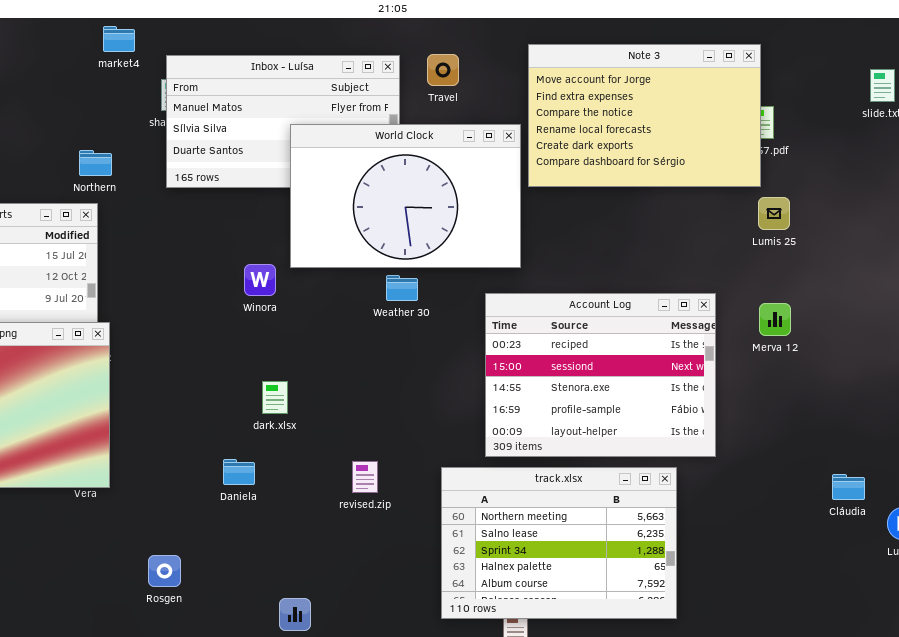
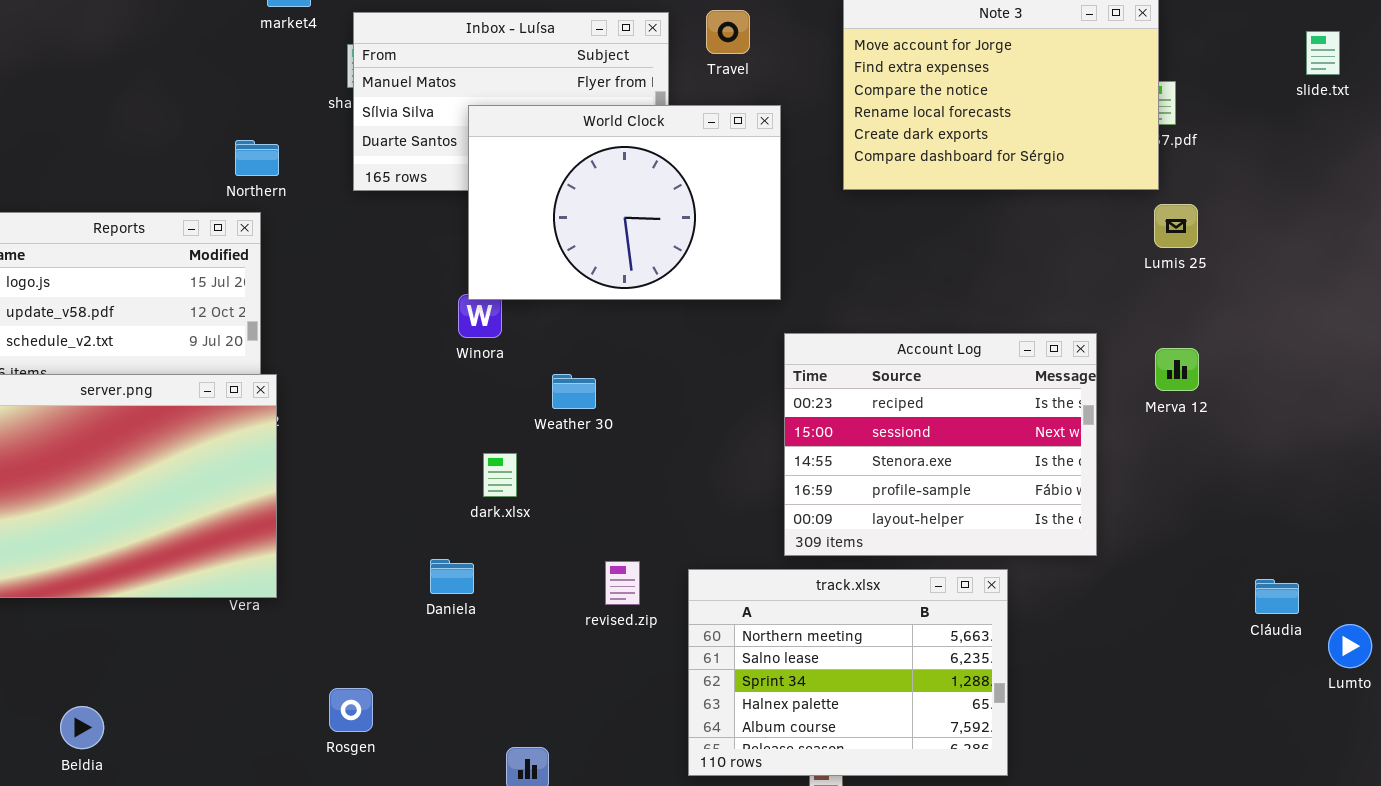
World Clock: [290,124,521,268] -> [468,105,781,300], moved
Weather 30: [386,275,418,301] -> [552,374,596,409], moved
track.xlsx: [441,467,677,619] -> [688,569,1008,776], moved

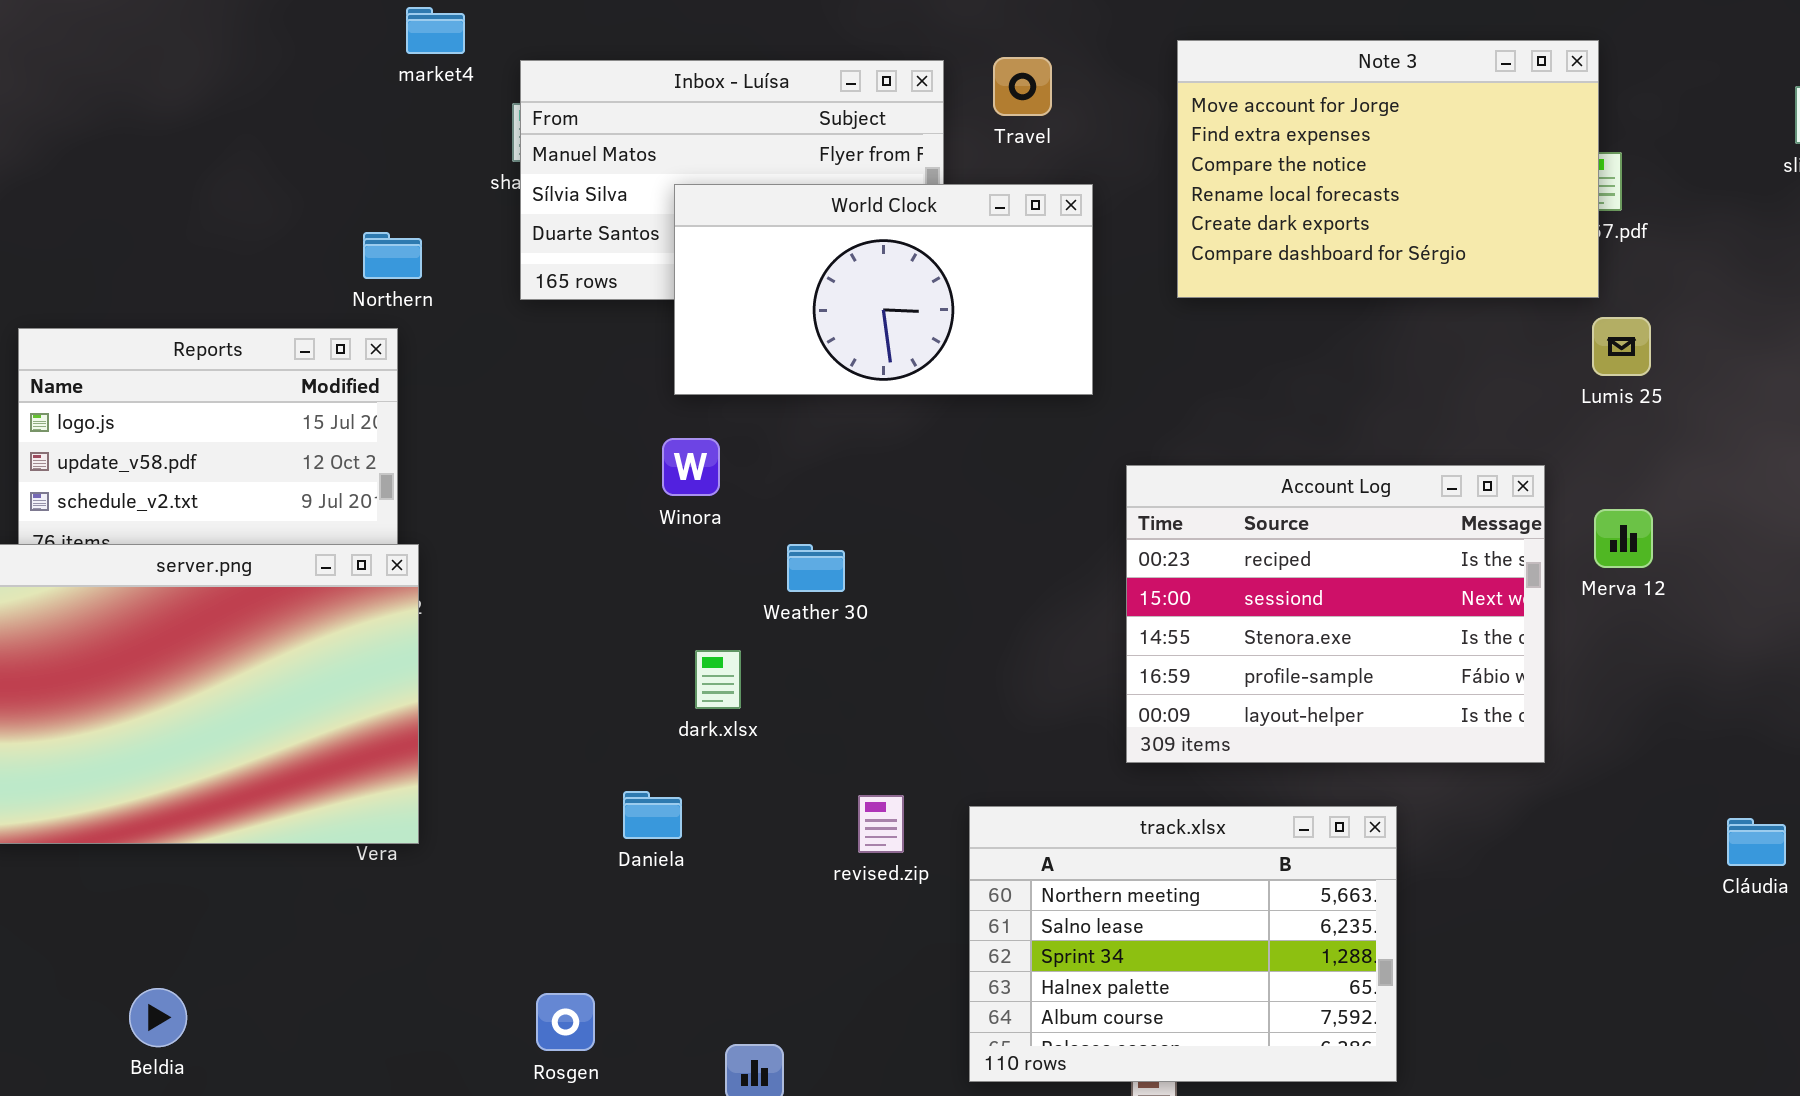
World Clock: [468,105,781,300] -> [674,184,1093,395], resized
Account Log: [784,333,1097,556] -> [1126,465,1545,763], moved
Rosgen: [329,688,373,732] -> [536,993,595,1051], moved

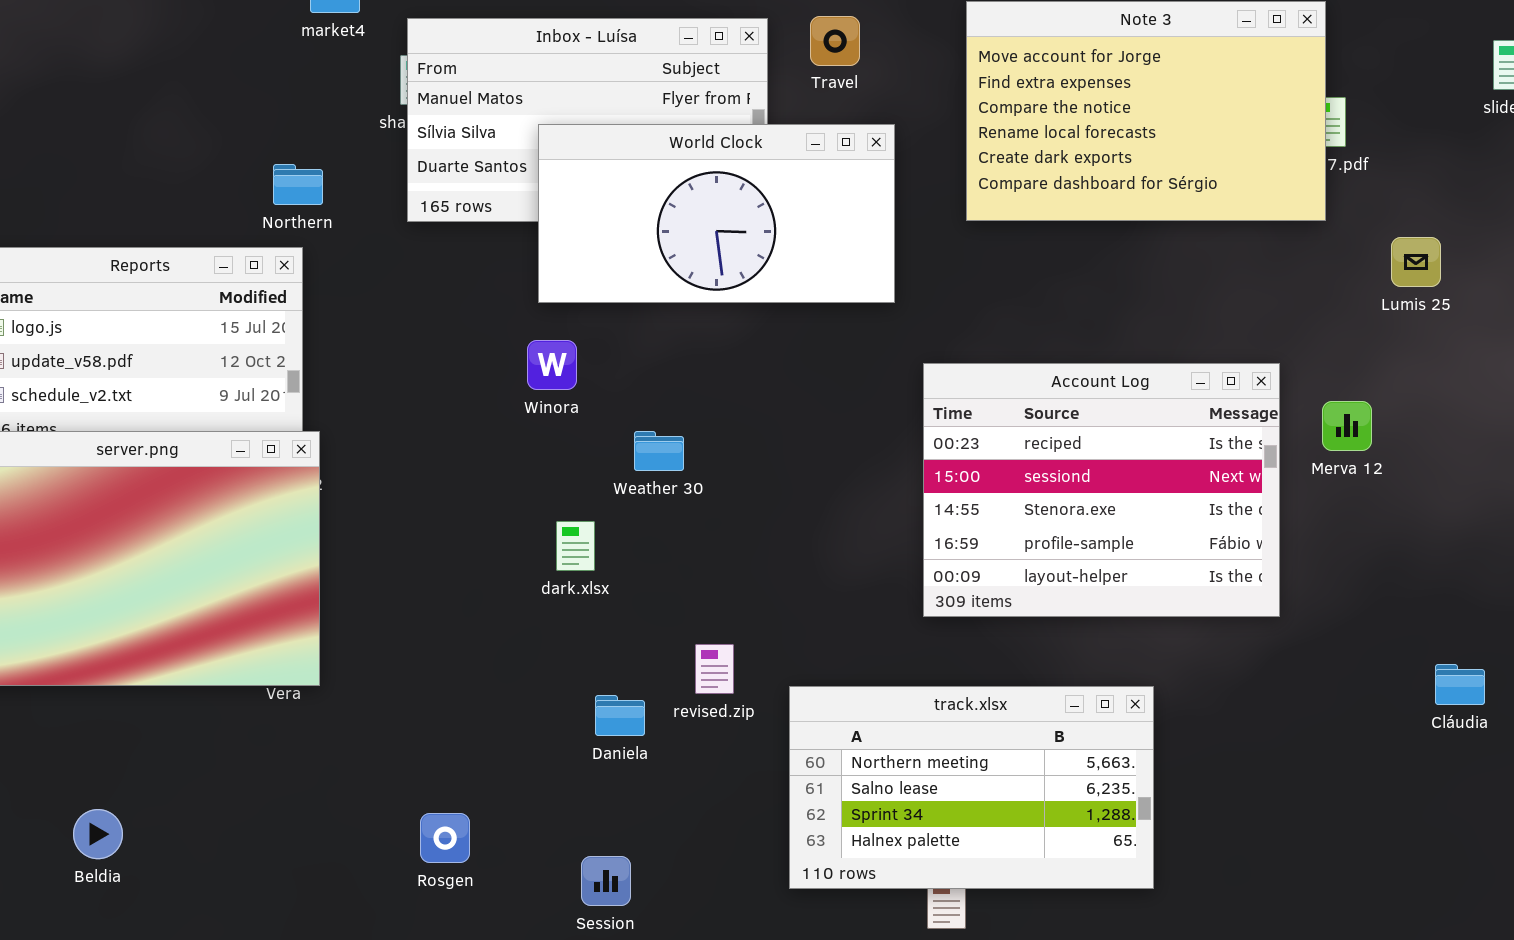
Lumis 25: [1592,317,1651,376] -> [1391,237,1441,287], moved
Daniela: [623,791,682,839] -> [595,695,645,736], moved
track.xlsx: [969,806,1397,1082] -> [789,686,1154,889], resized

